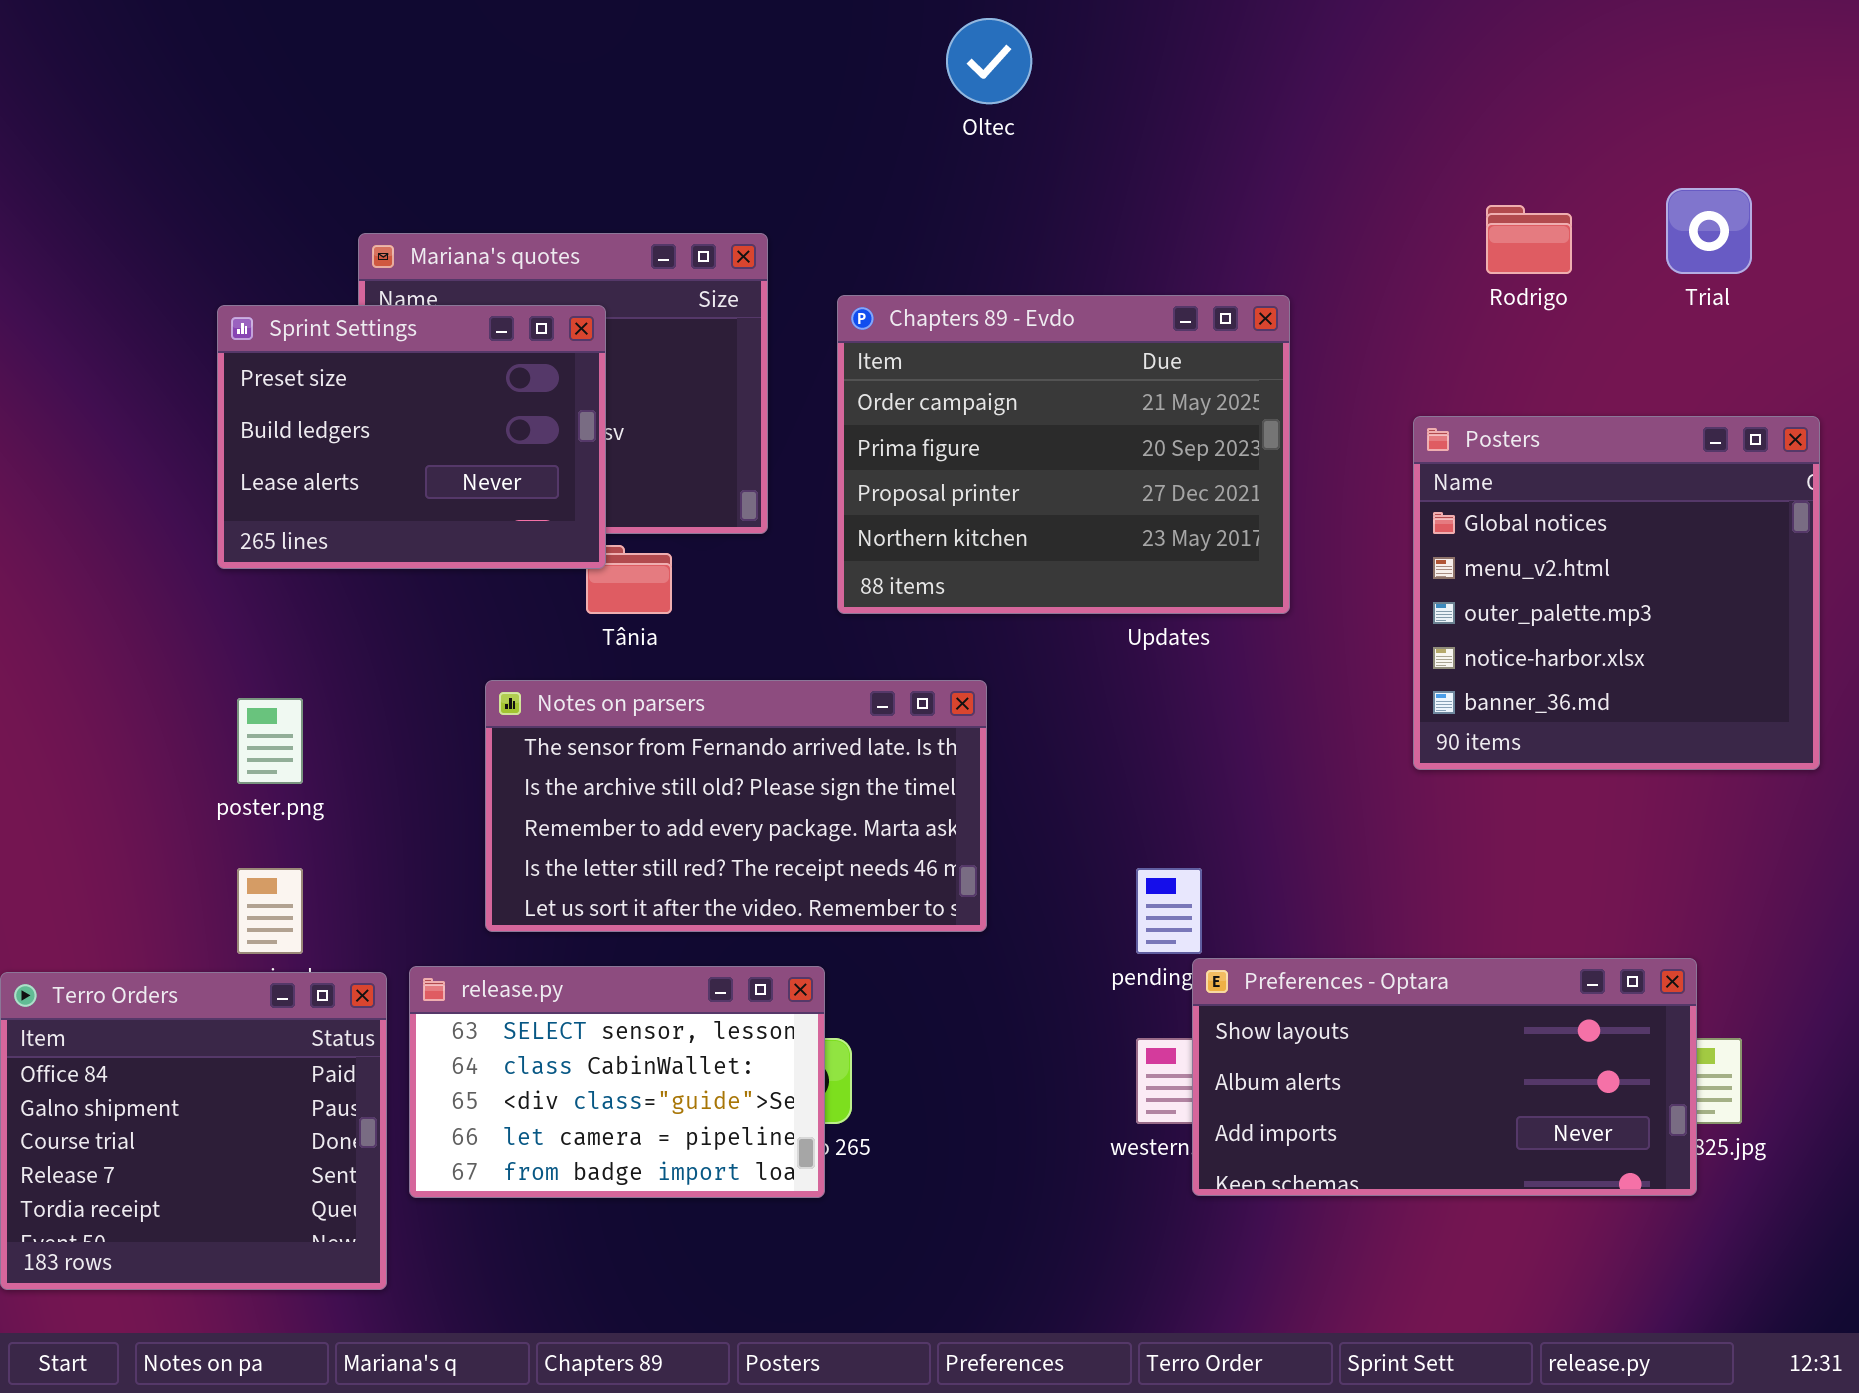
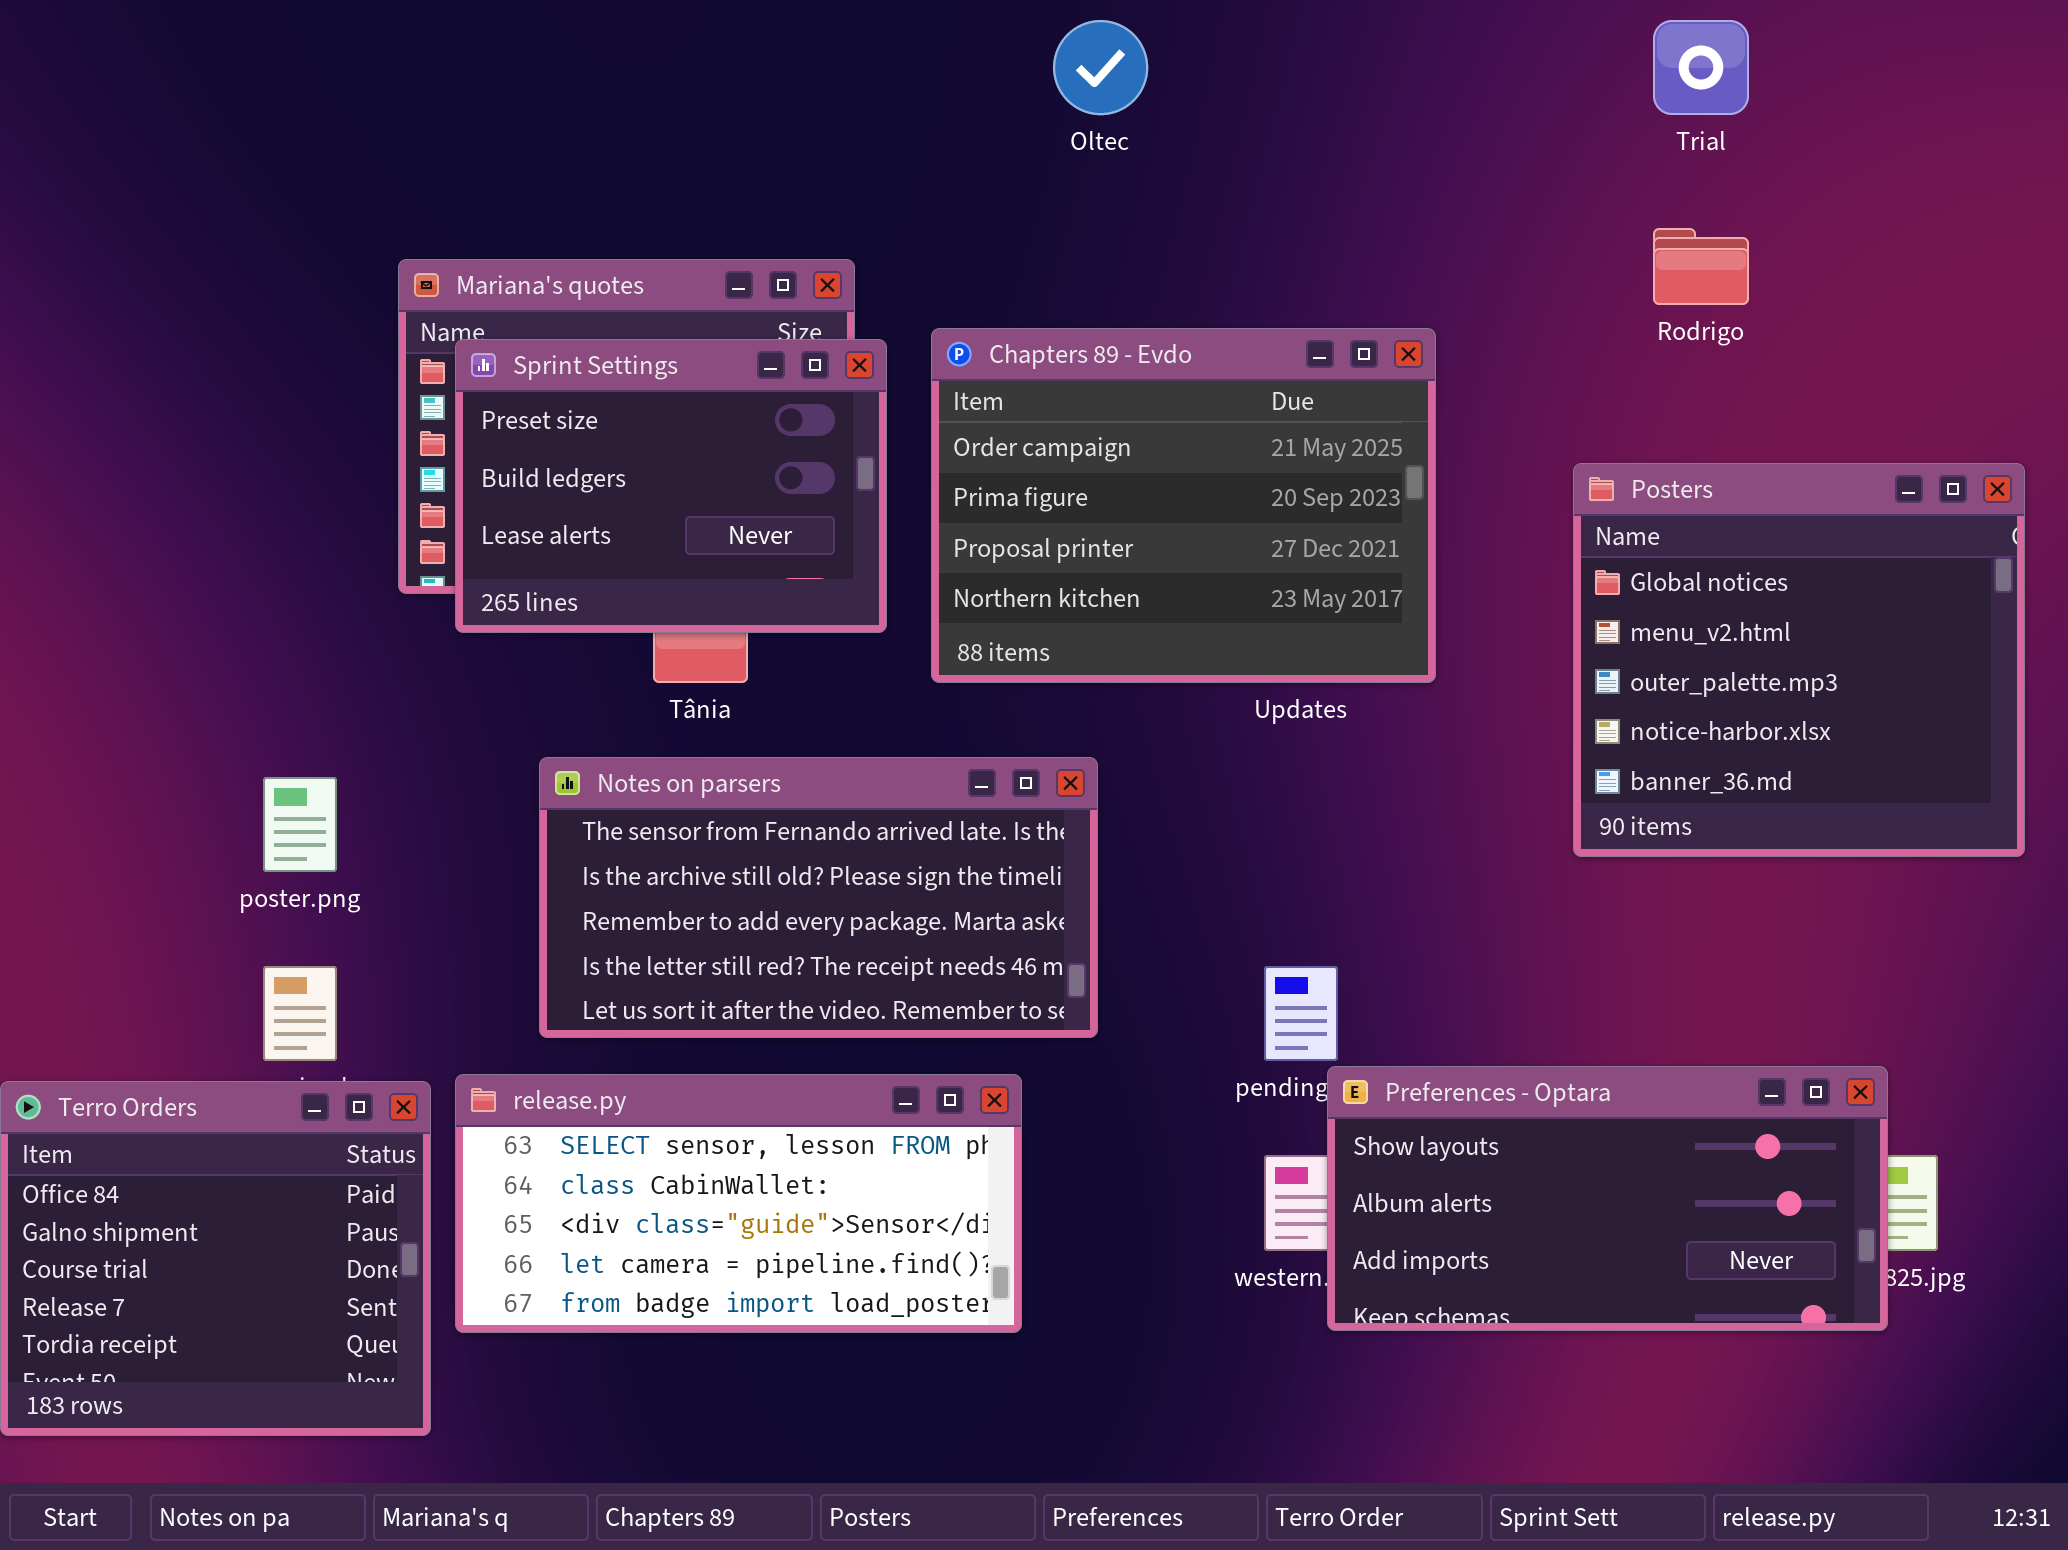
Trial: [1666,188,1752,274] -> [1653,20,1749,115], moved
Sprint Settings: [217,305,606,569] -> [455,339,887,633], moved
release.py: [409,966,825,1198] -> [455,1074,1022,1333], resized

